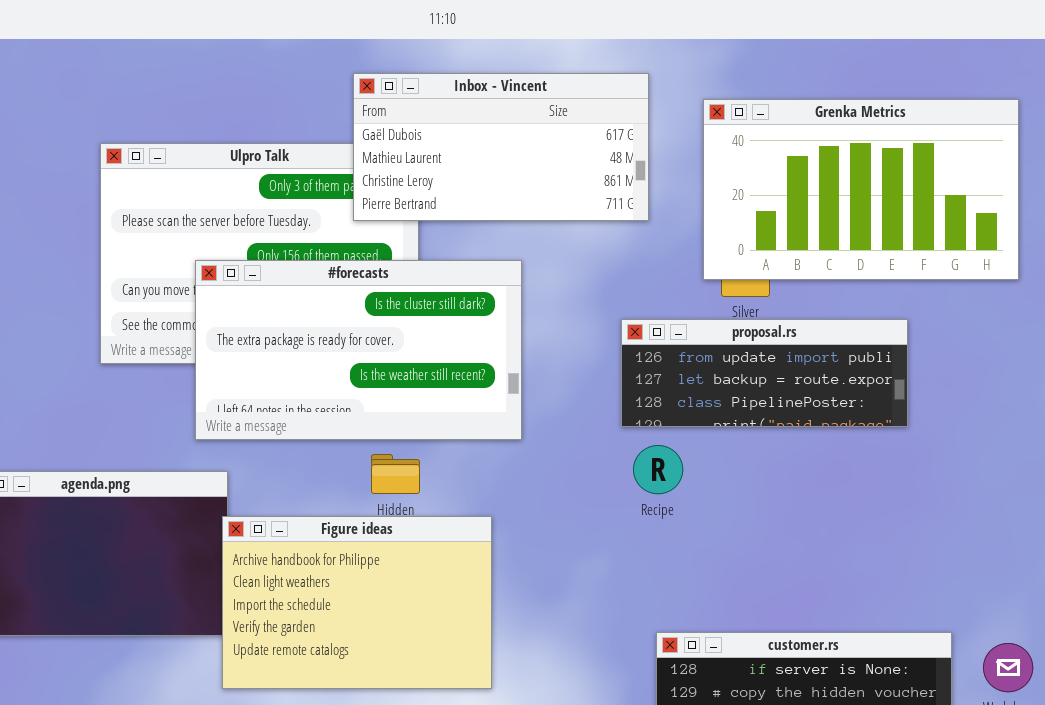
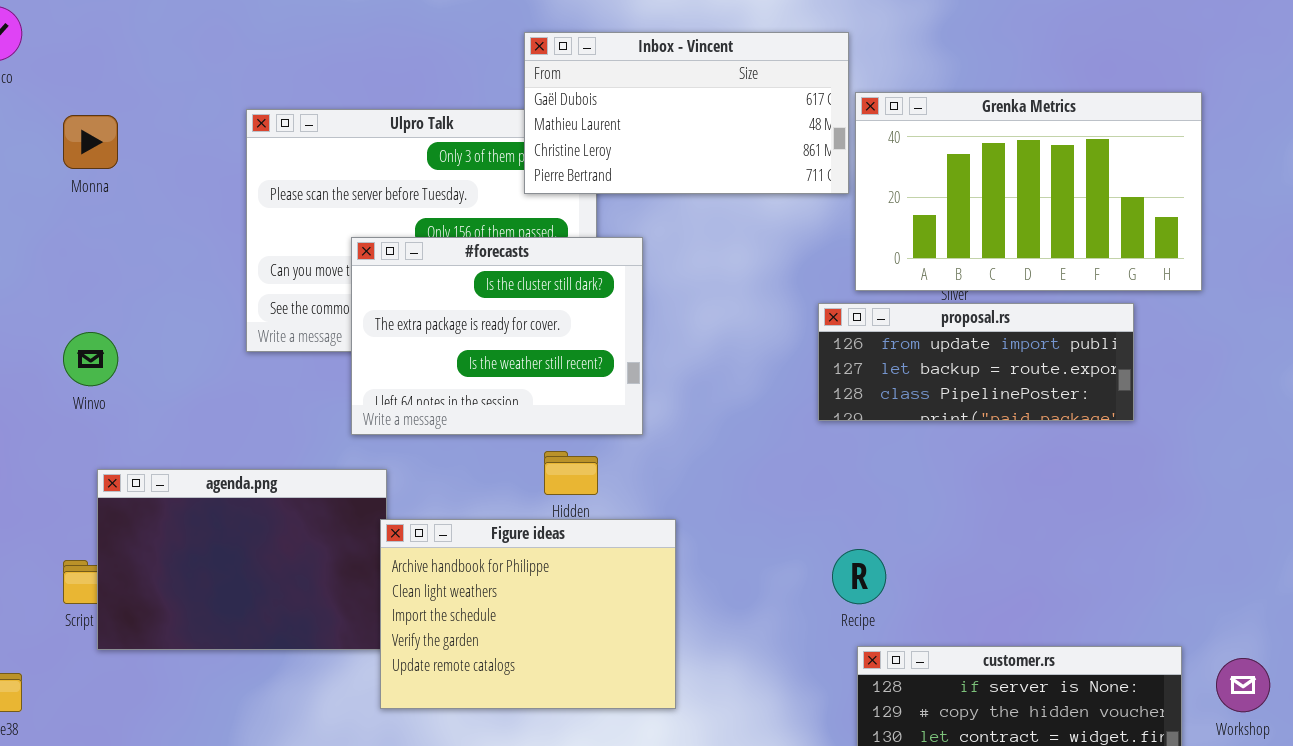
Grenka Metrics: [703,99,1019,280] -> [855,92,1202,291], moved
#forecasts: [195,260,522,440] -> [351,237,643,435], resized
Recipe: [633,445,683,494] -> [832,549,886,604], moved

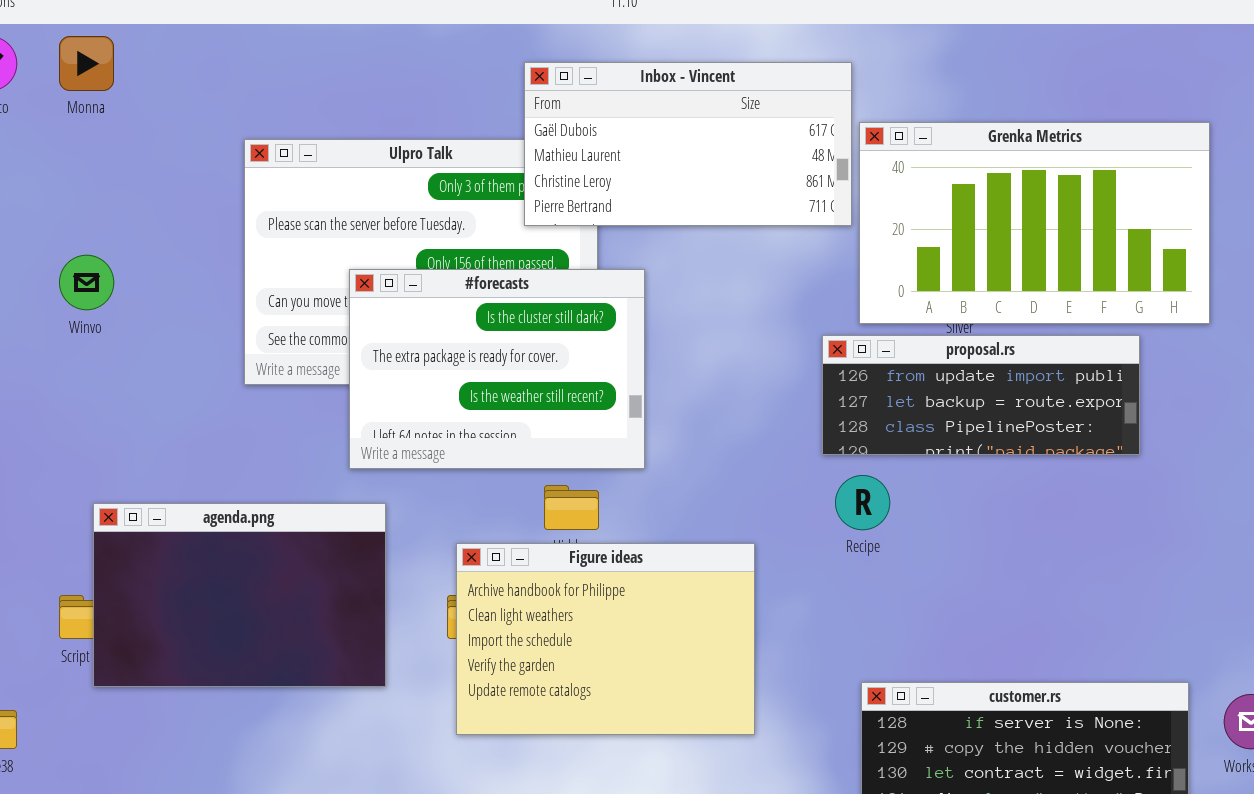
Monna: [63,115,118,169] -> [59,36,114,91], moved
Winvo: [63,332,118,386] -> [59,255,114,310], moved
Figure ideas: [380,519,676,709] -> [456,543,755,735], moved
Recipe: [832,549,886,604] -> [835,475,890,530], moved

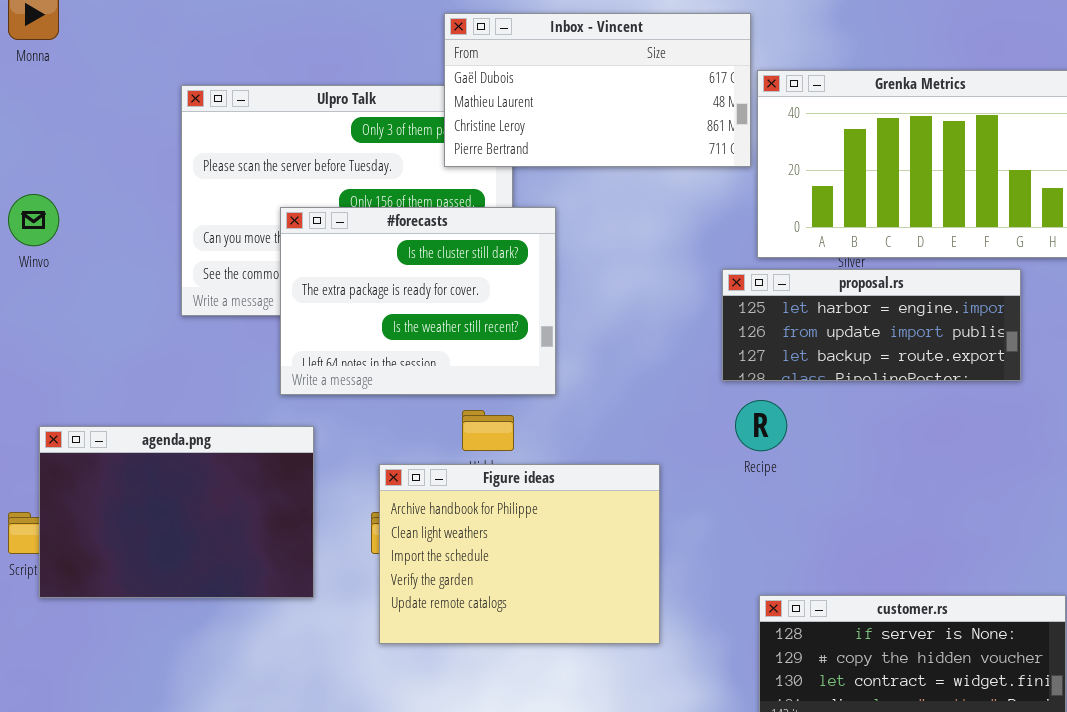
proposal.rs: [822,335,1140,455] -> [722,269,1021,381], scrolled up 1 row

